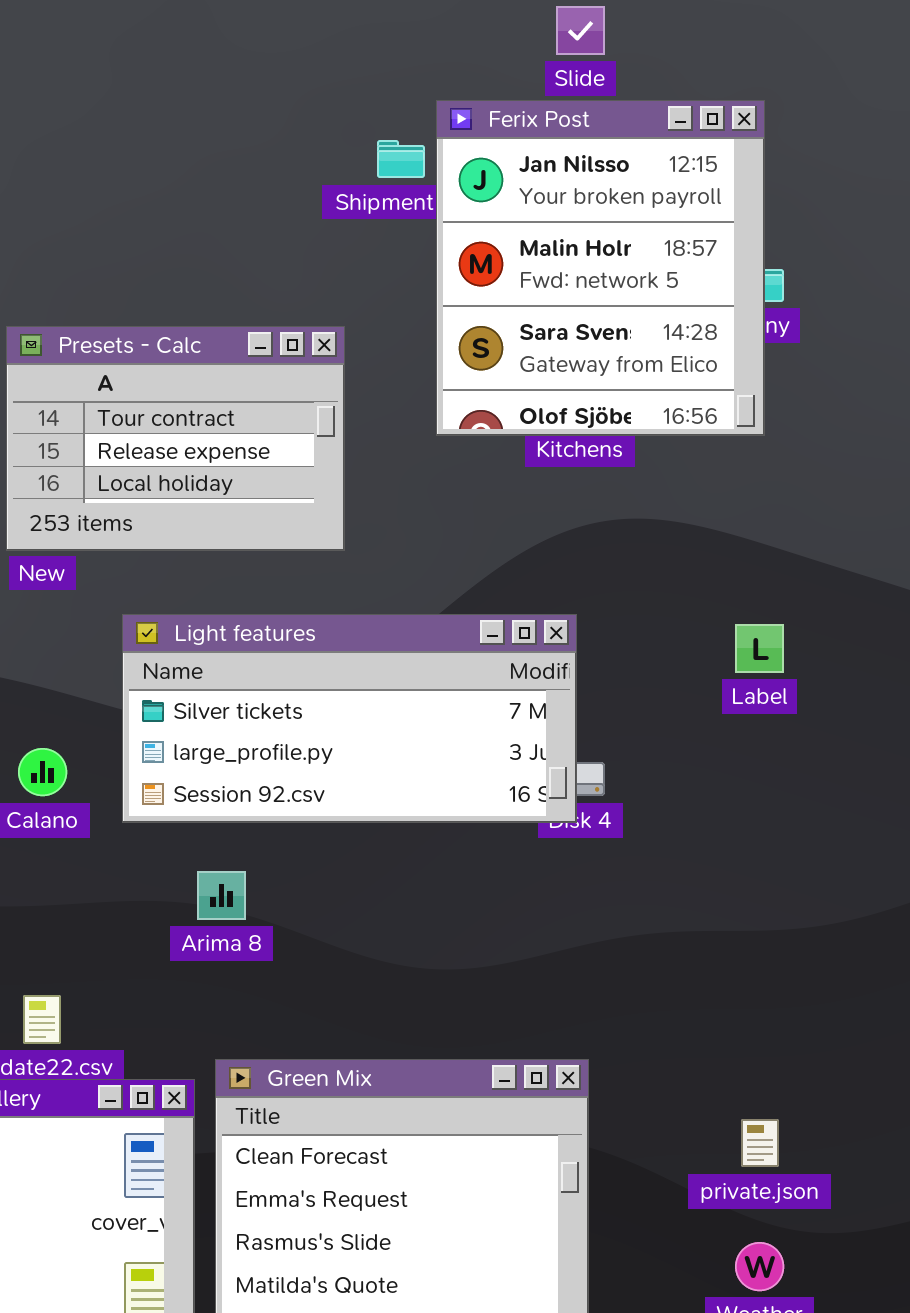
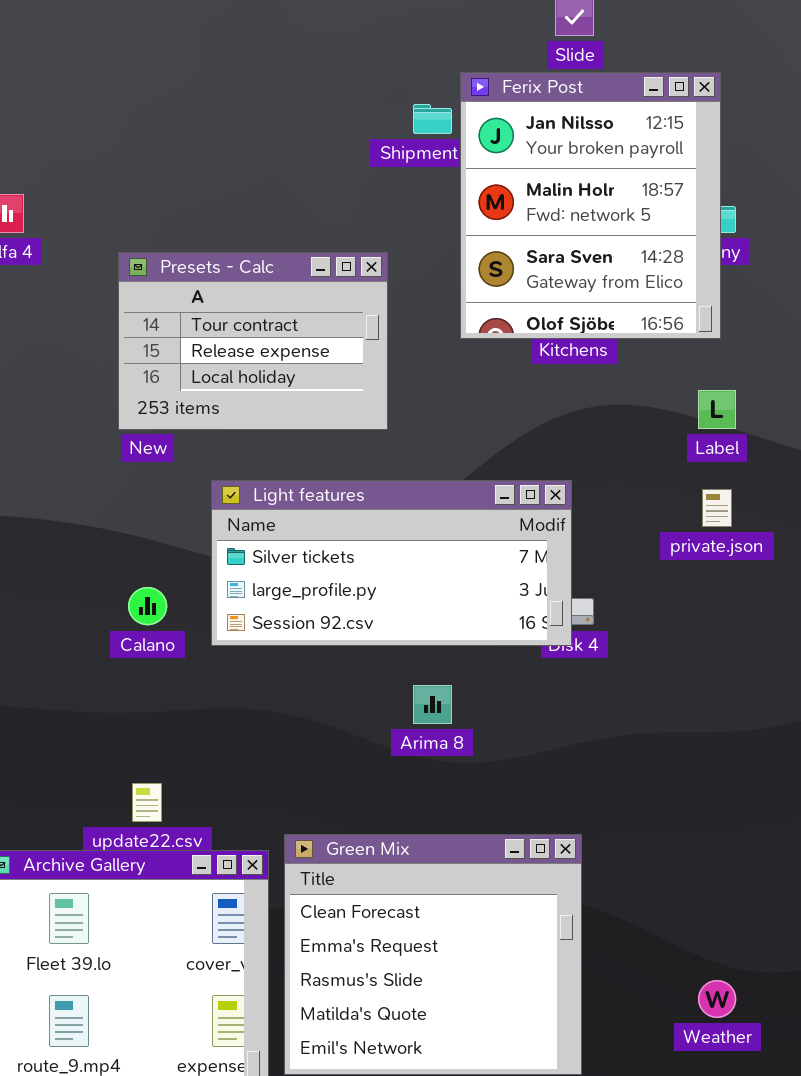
Label: [735,624,784,673] -> [698,390,736,429], moved
Arima 8: [197,871,246,920] -> [413,685,452,724], moved
private.json: [741,1119,779,1167] -> [702,489,732,527], moved

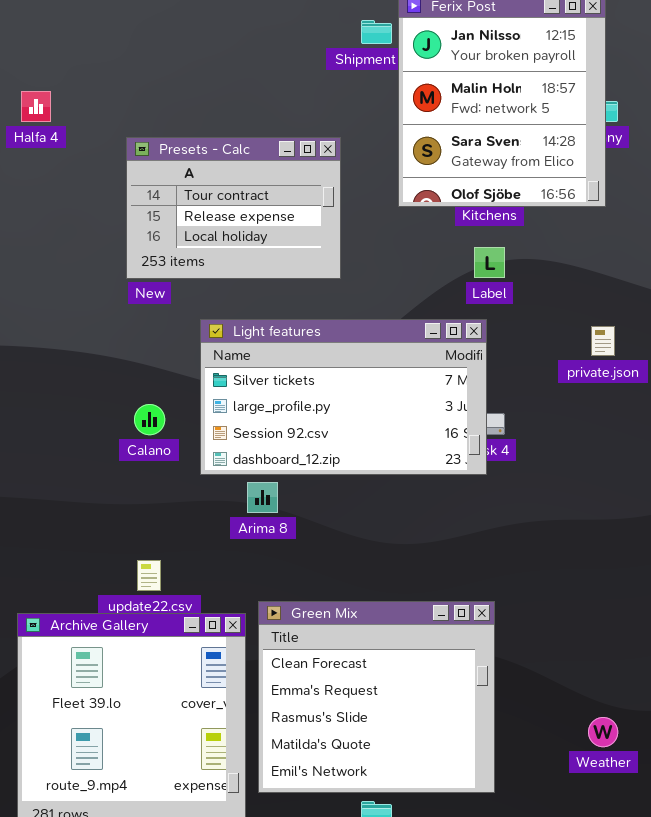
Label: [698,390,736,429] -> [474,247,505,278], moved
Light features: [211,480,572,646] -> [200,319,487,475], resized
Arima 8: [413,685,452,724] -> [247,482,278,513], moved

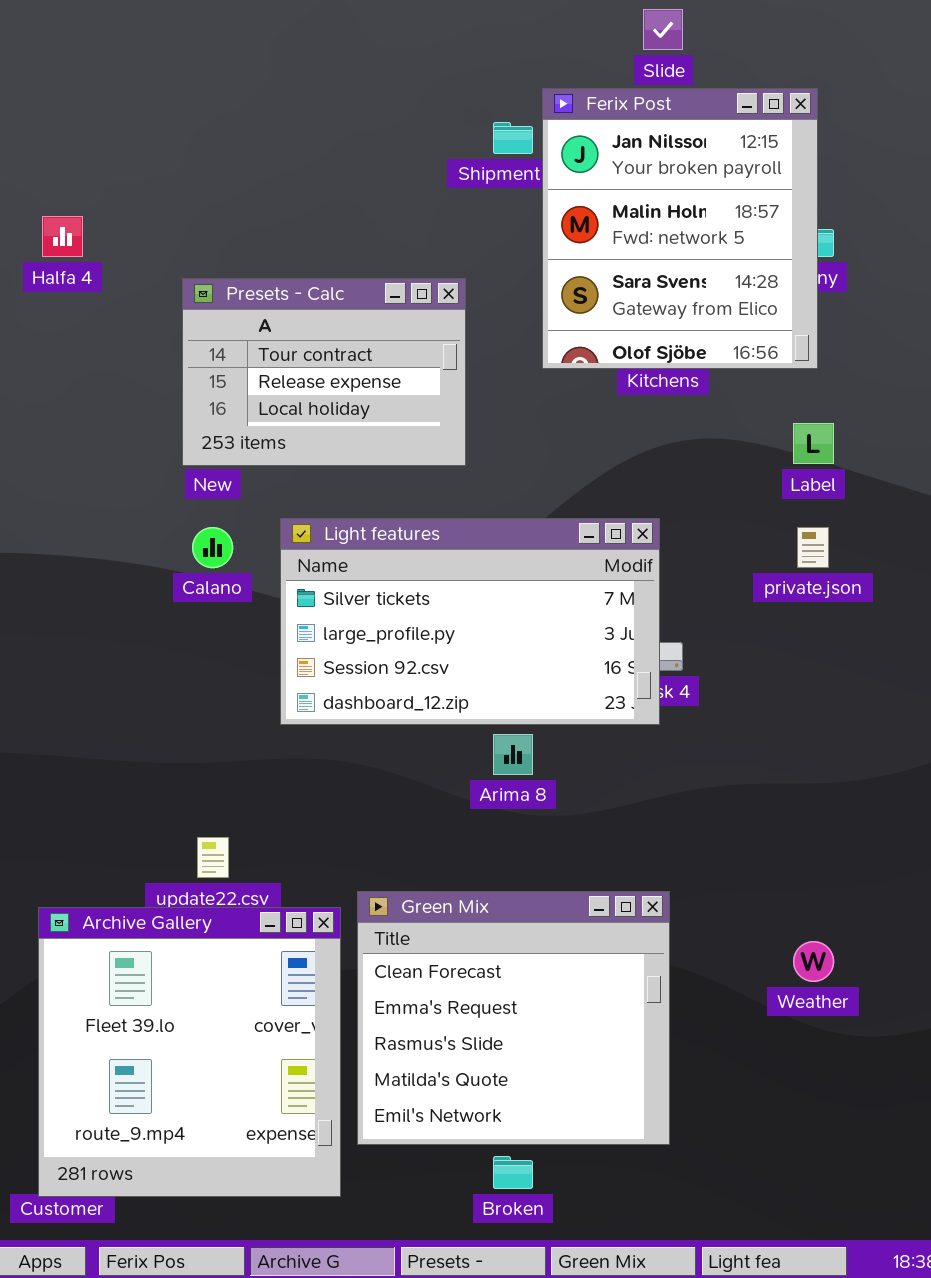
Label: [474,247,505,278] -> [793,423,834,464], moved
Calano: [134,404,165,435] -> [192,527,233,568], moved
Arima 8: [247,482,278,513] -> [493,734,533,775], moved
Weather: [588,717,618,747] -> [793,941,834,982], moved

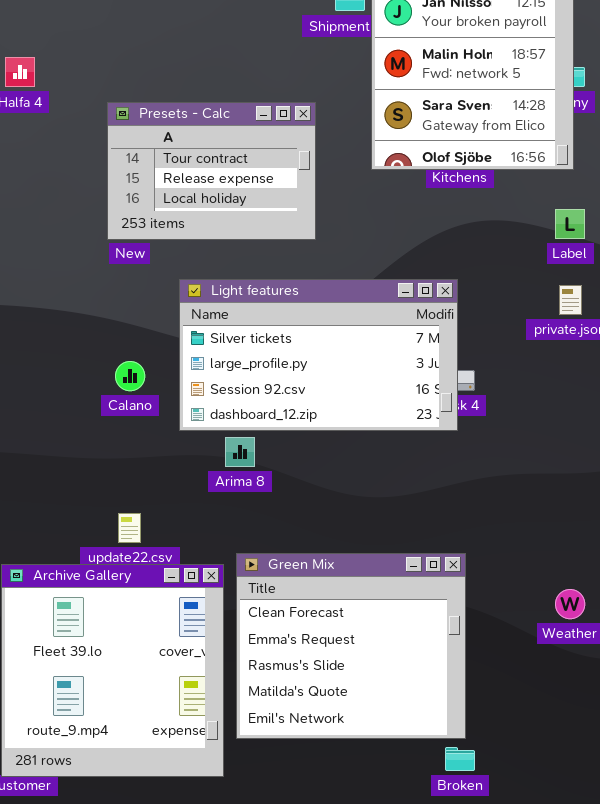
Calano: [192,527,233,568] -> [115,361,145,391], moved
Arima 8: [493,734,533,775] -> [225,437,255,467], moved
Broken: [493,1156,533,1189] -> [445,747,475,771], moved

